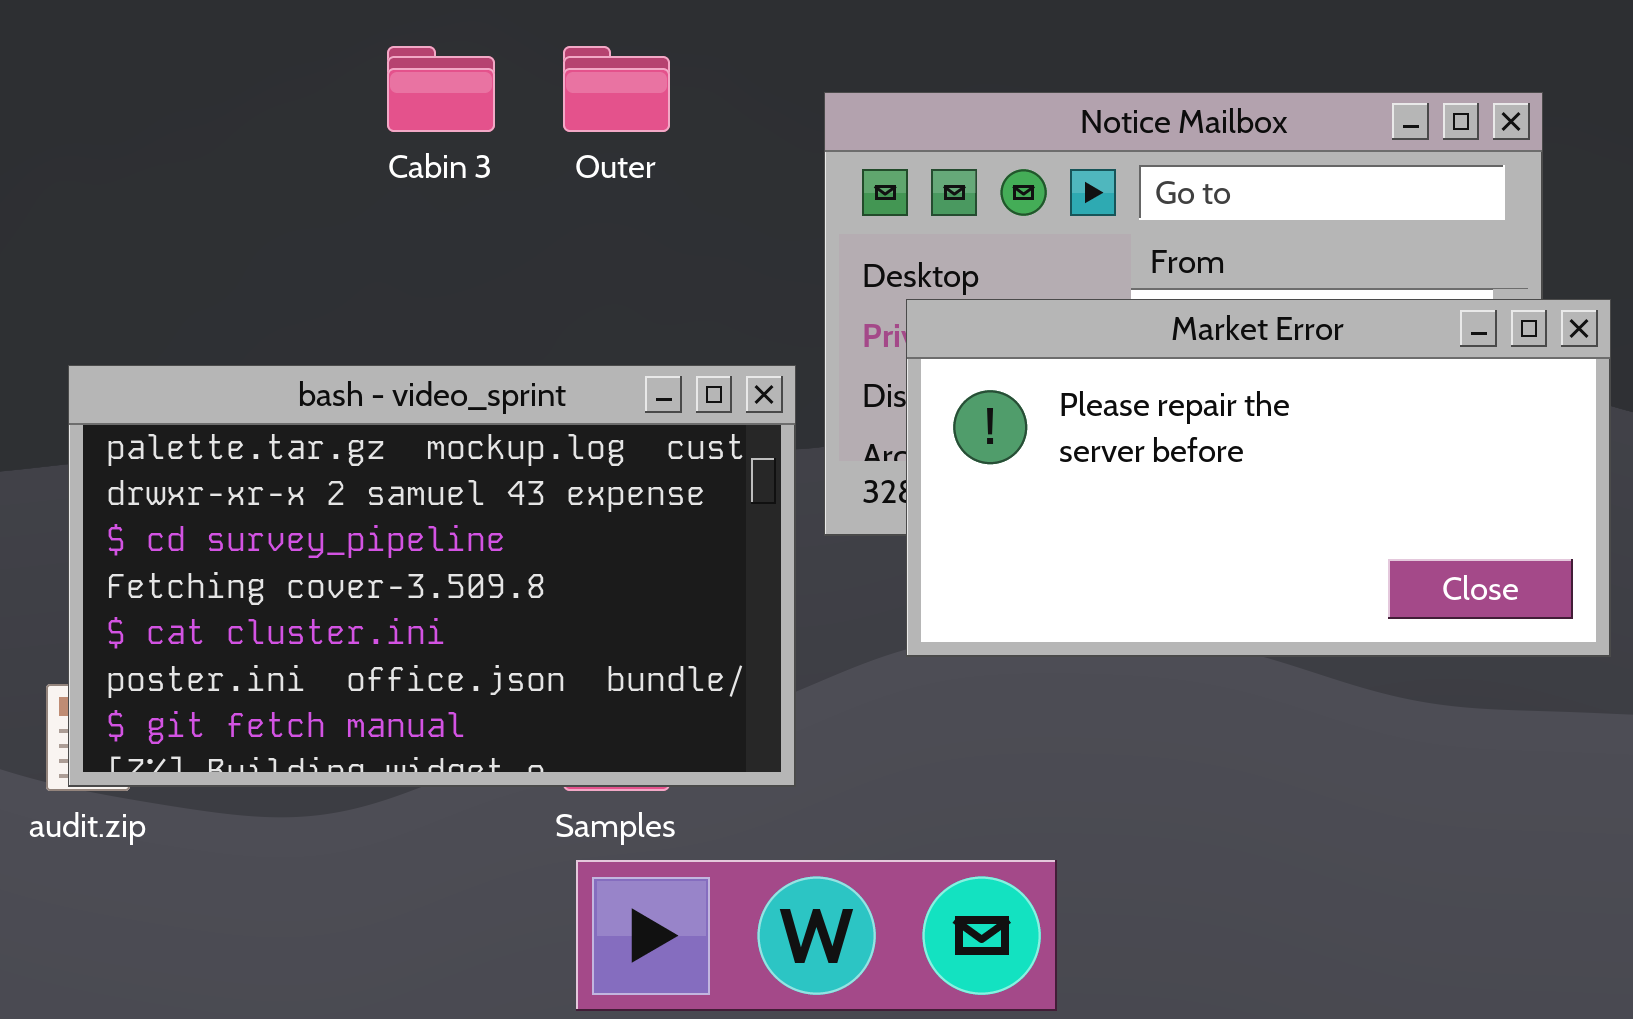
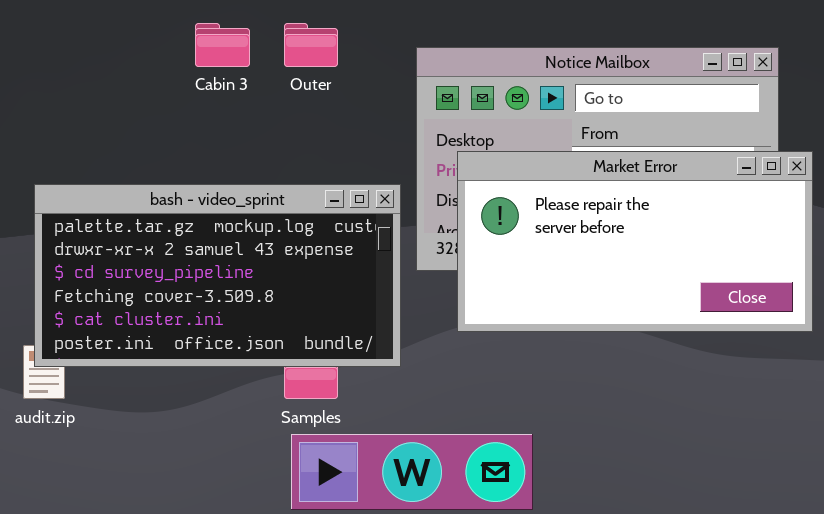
bash - video_sprint: [68,365,796,787] -> [34,184,401,367], resized

